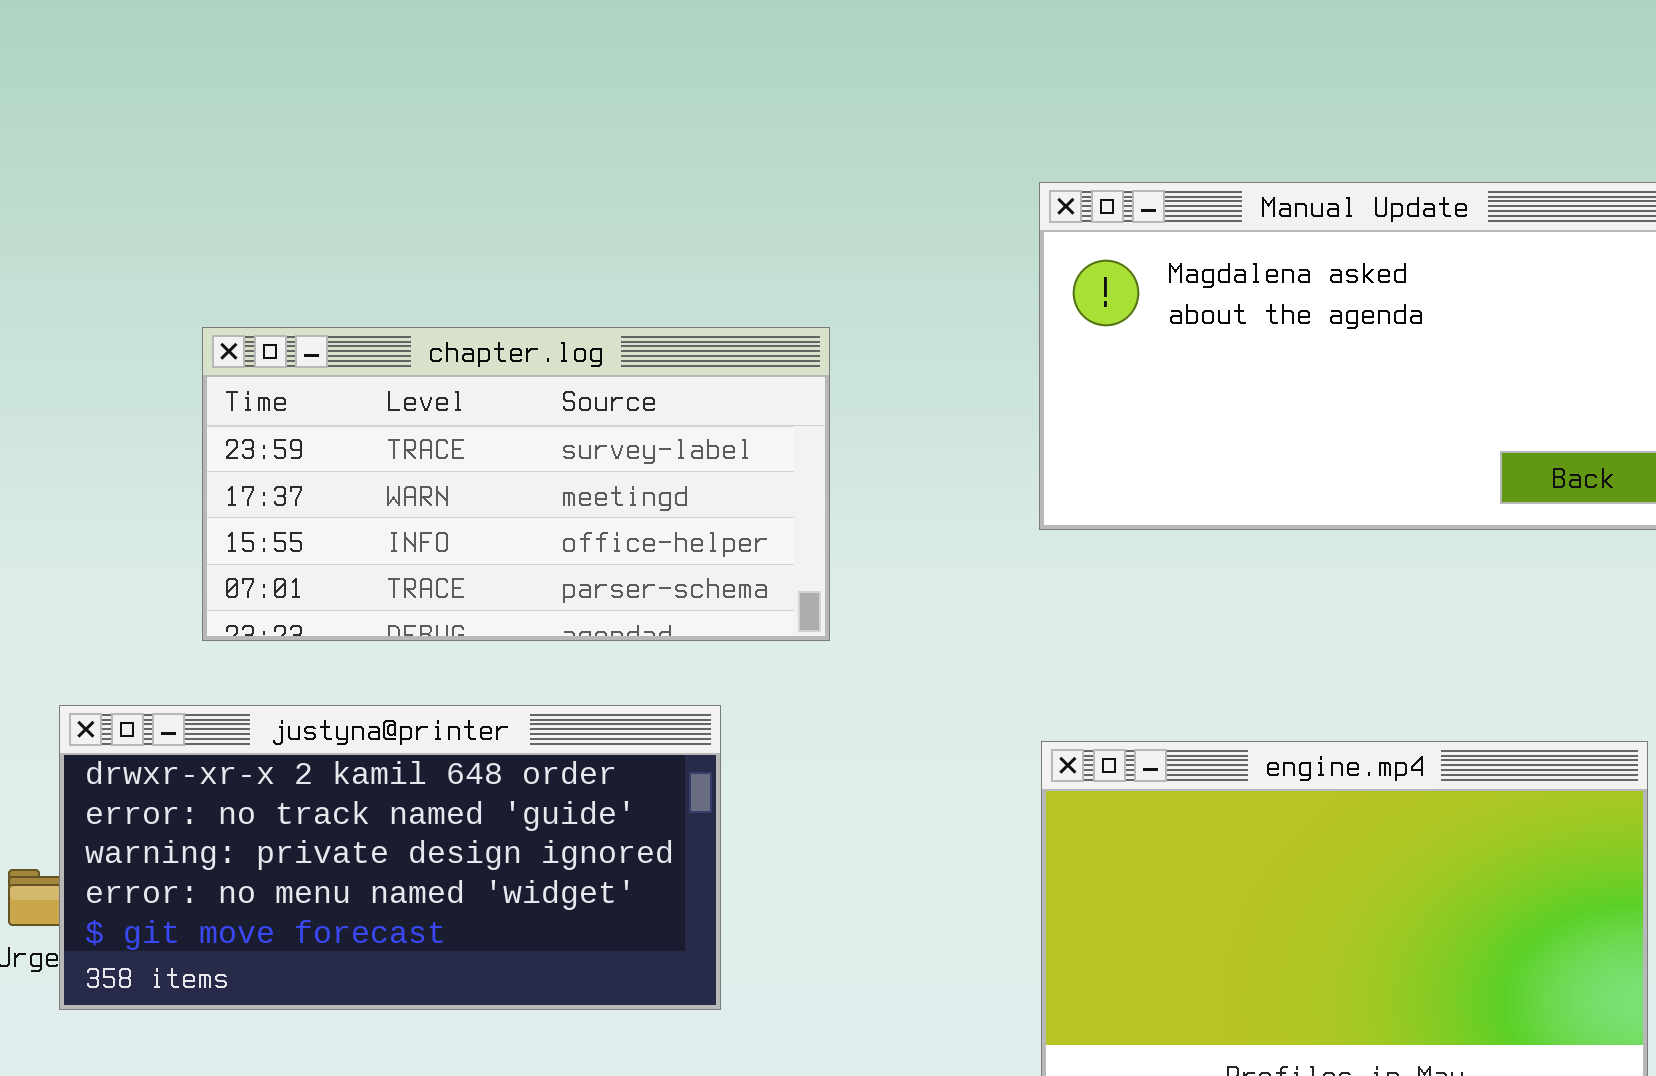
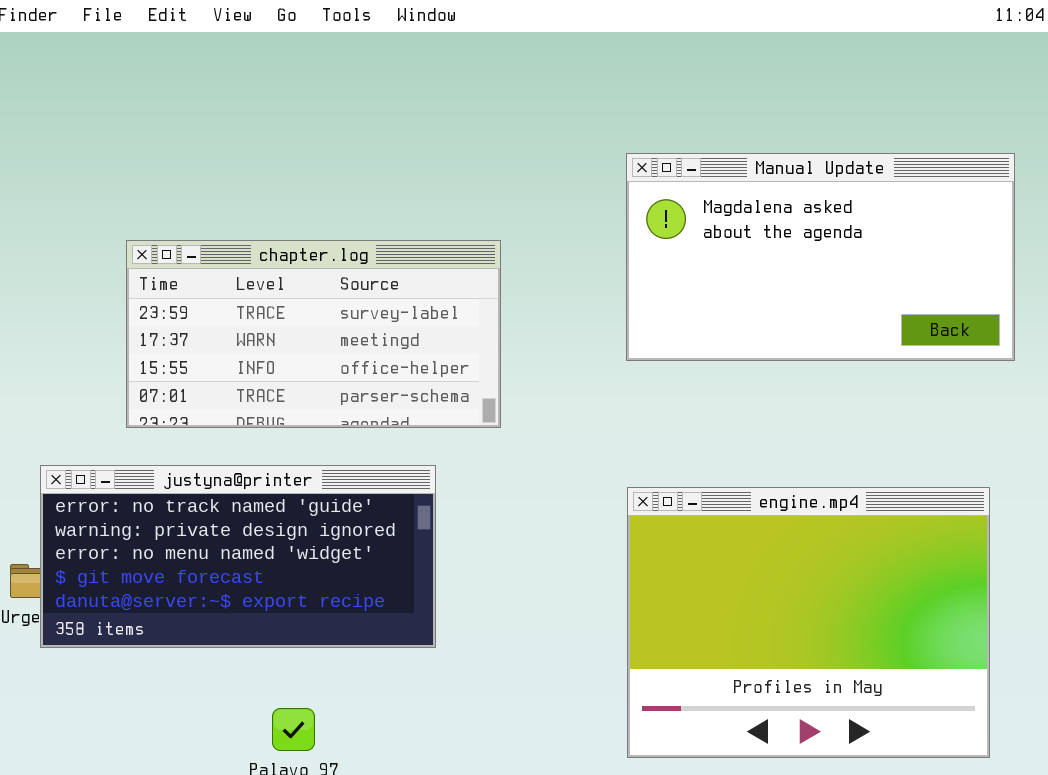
justyna@printer: [59,705,721,1010] -> [40,465,436,648], scrolled down 1 row

